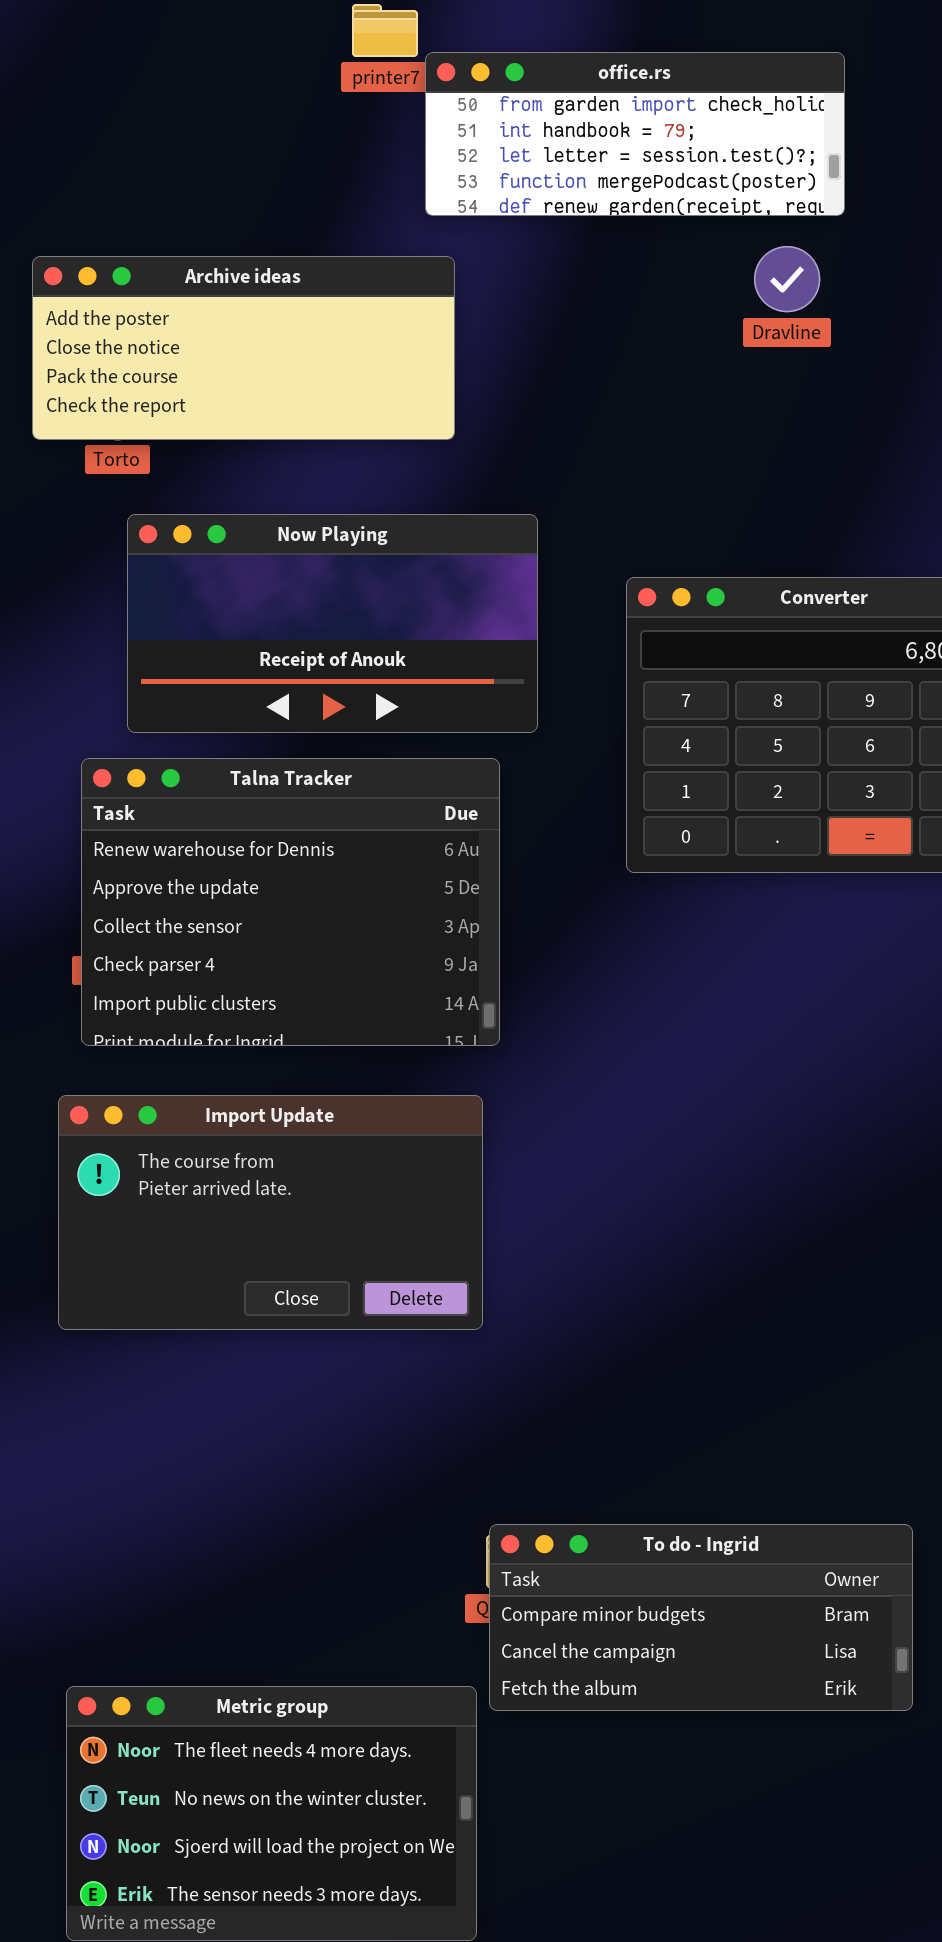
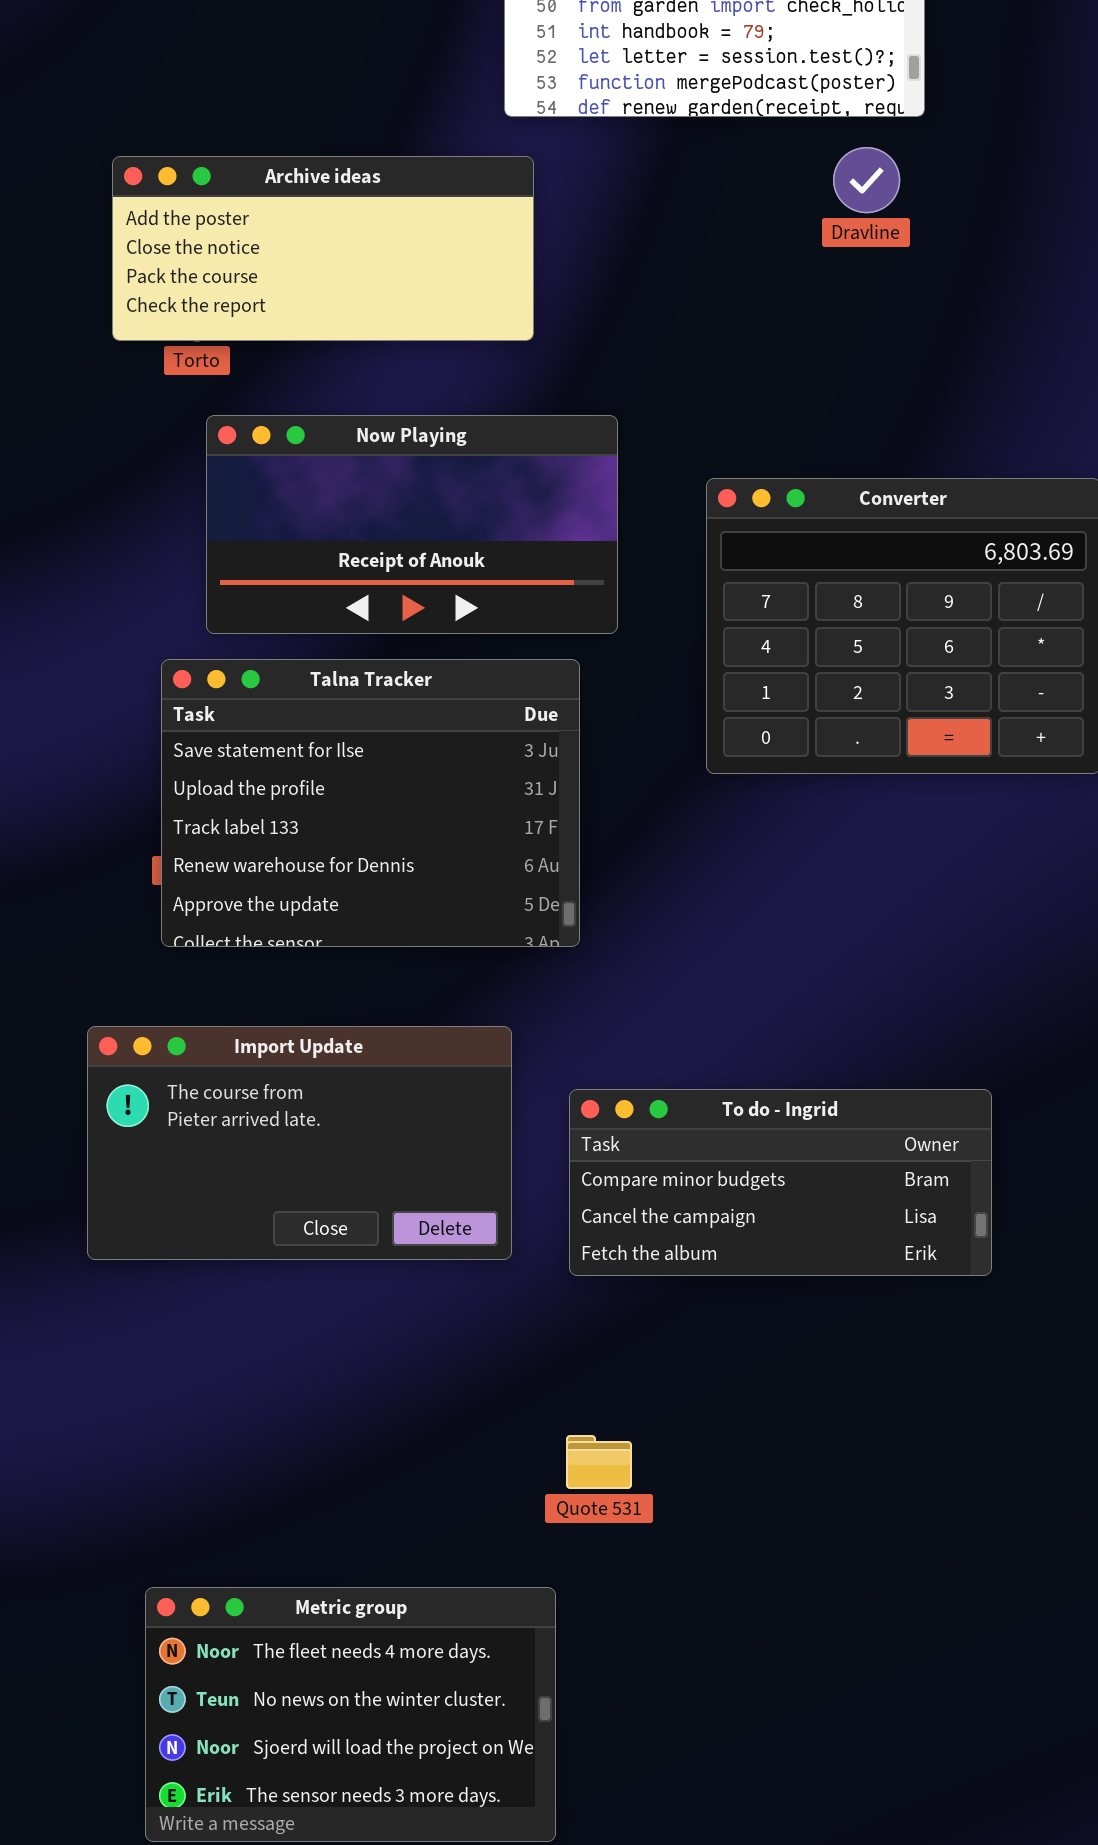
Talna Tracker: [81,758,500,1046] -> [161,659,580,947], scrolled up 3 rows
Import Update: [58,1095,483,1330] -> [87,1026,512,1260], moved
To do - Ingrid: [489,1524,913,1711] -> [569,1089,992,1276], moved

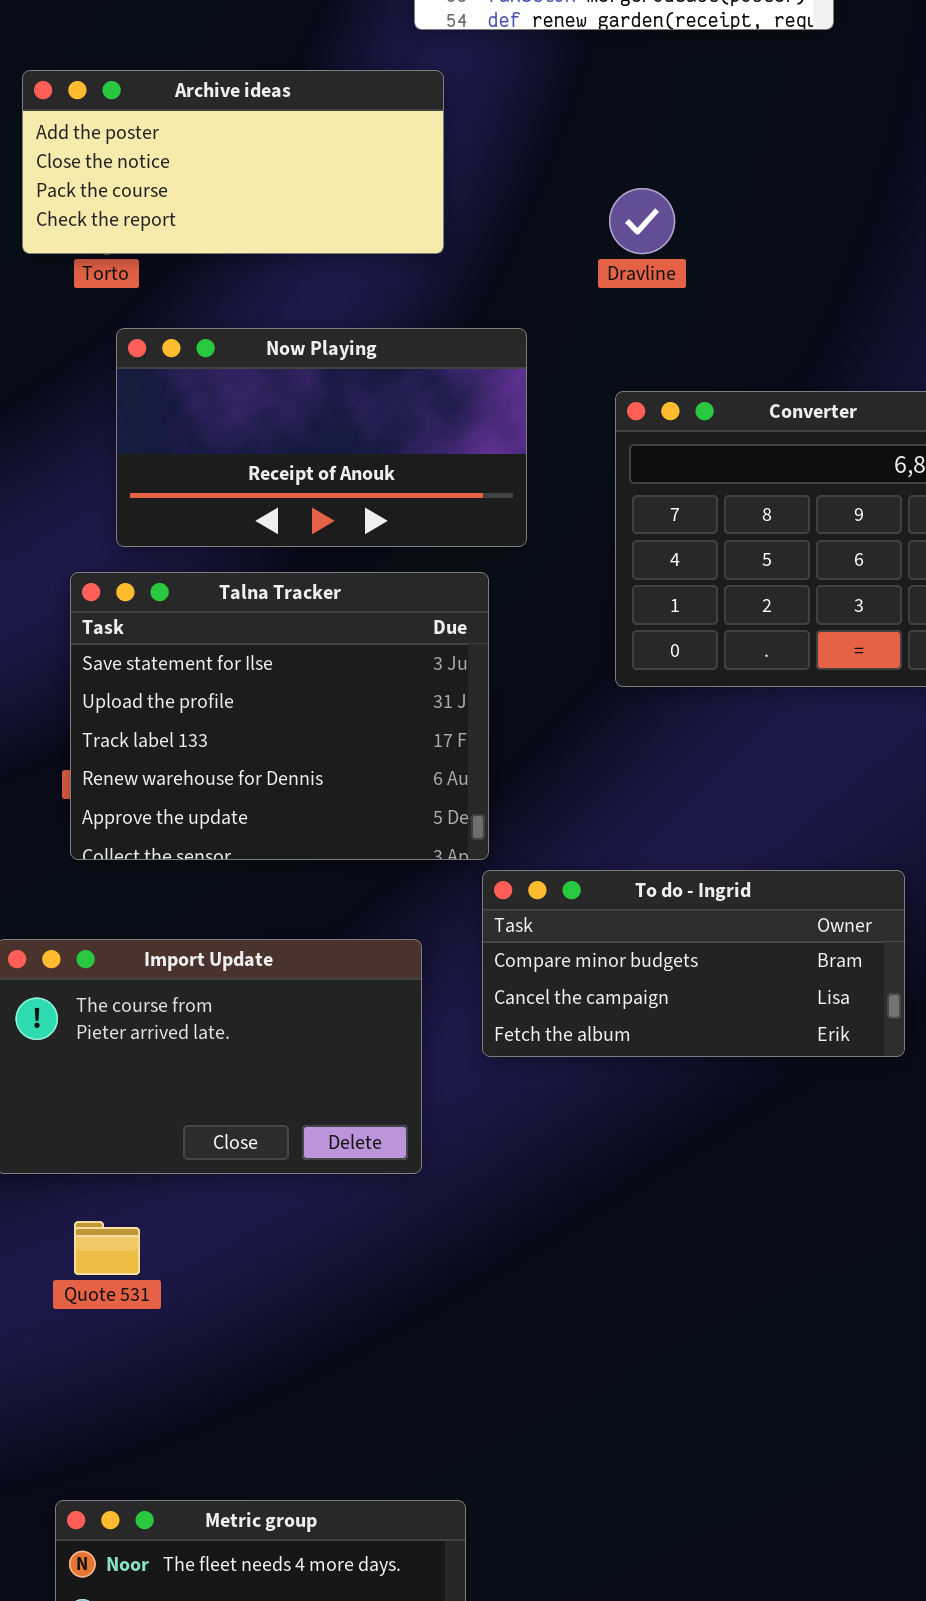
Dravline: [833,147,900,213] -> [609,188,675,254], moved
To do - Ingrid: [569,1089,992,1276] -> [482,870,905,1057], moved
Quote 531: [566,1435,632,1489] -> [74,1221,140,1275], moved

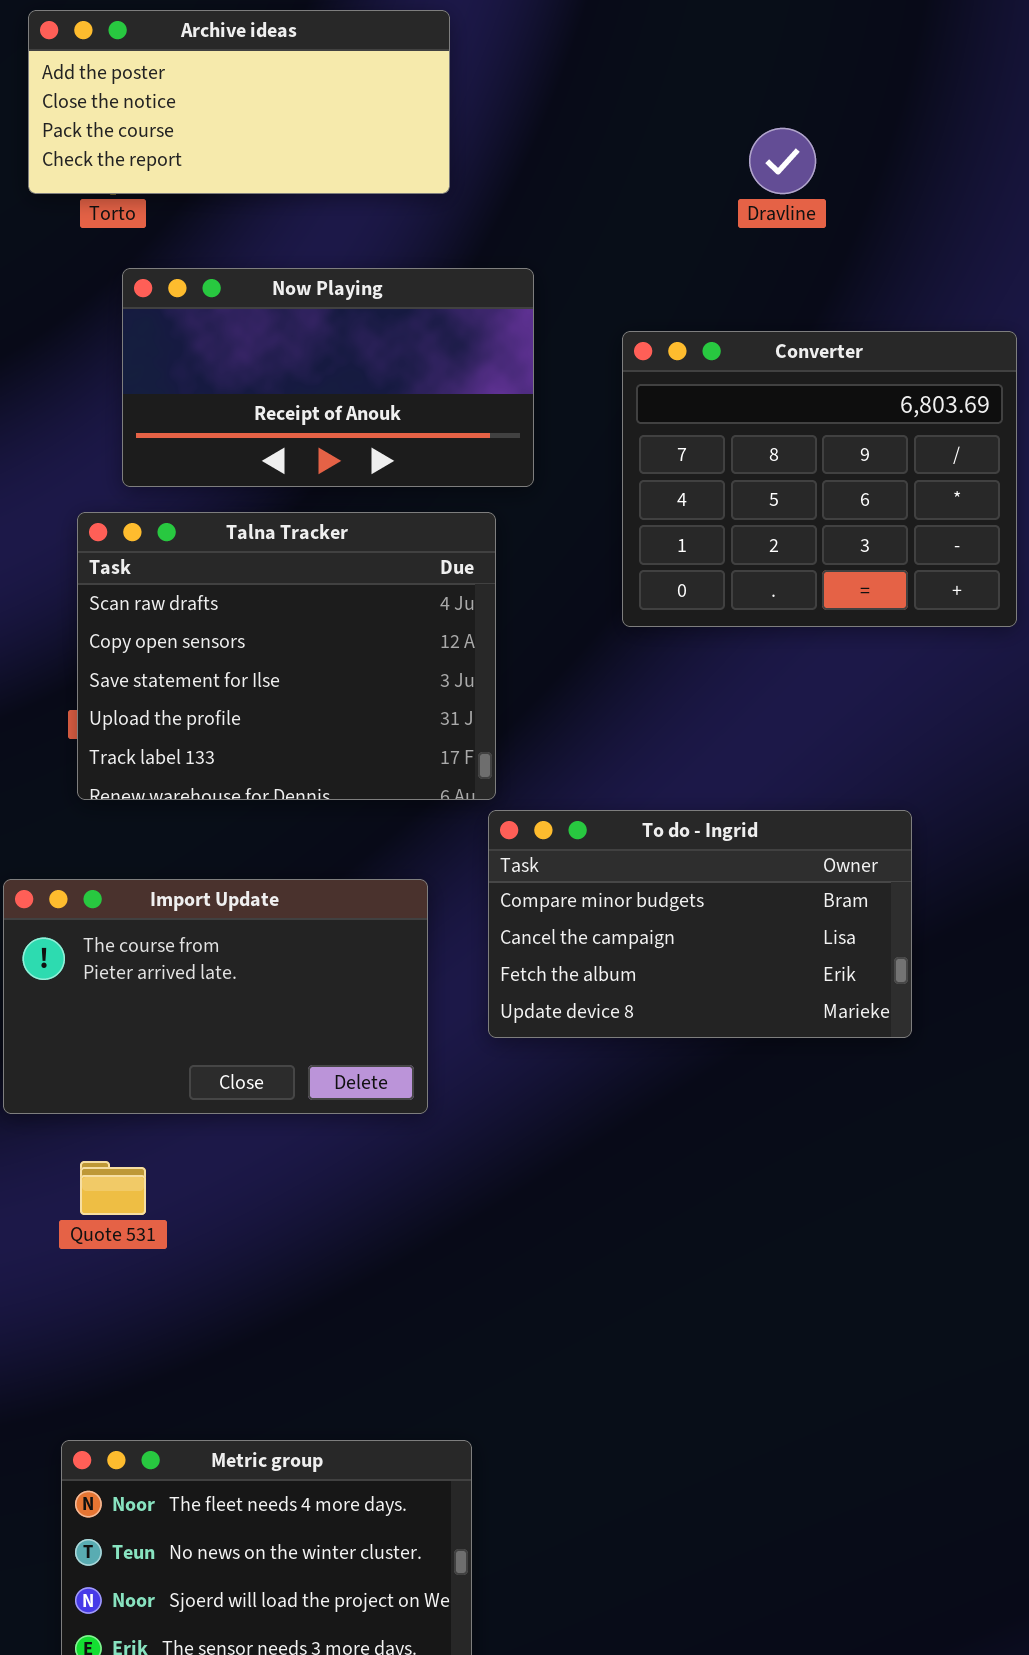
Dravline: [609,188,675,254] -> [749,128,816,194], moved
Talna Tracker: [70,572,489,860] -> [77,512,496,800], scrolled up 2 rows
To do - Ingrid: [482,870,905,1057] -> [488,810,912,1038], resized

